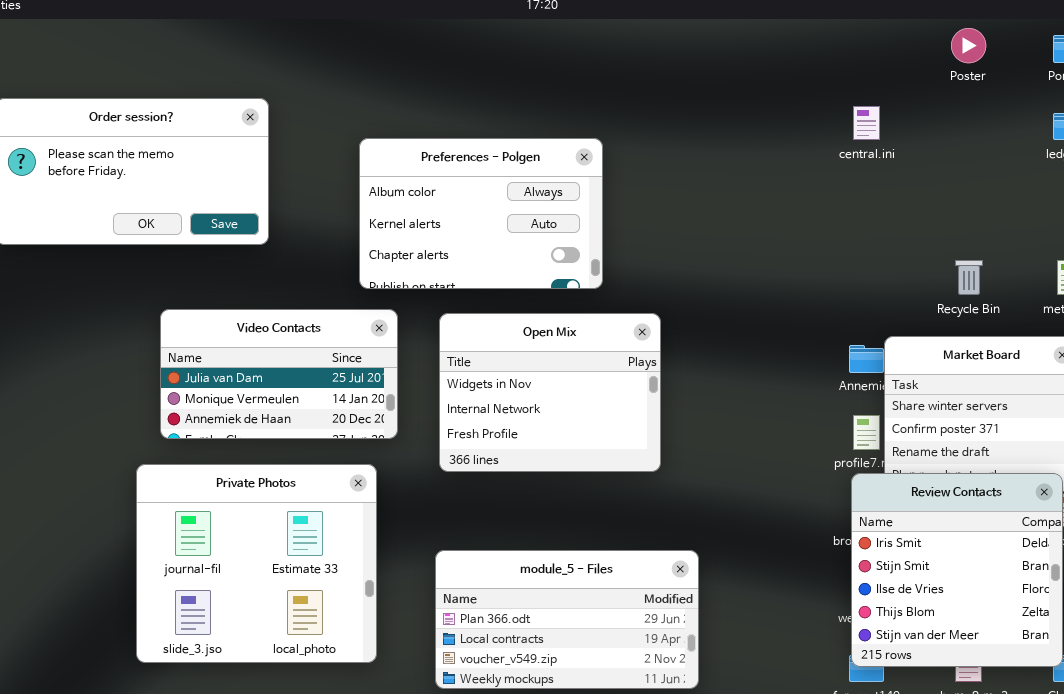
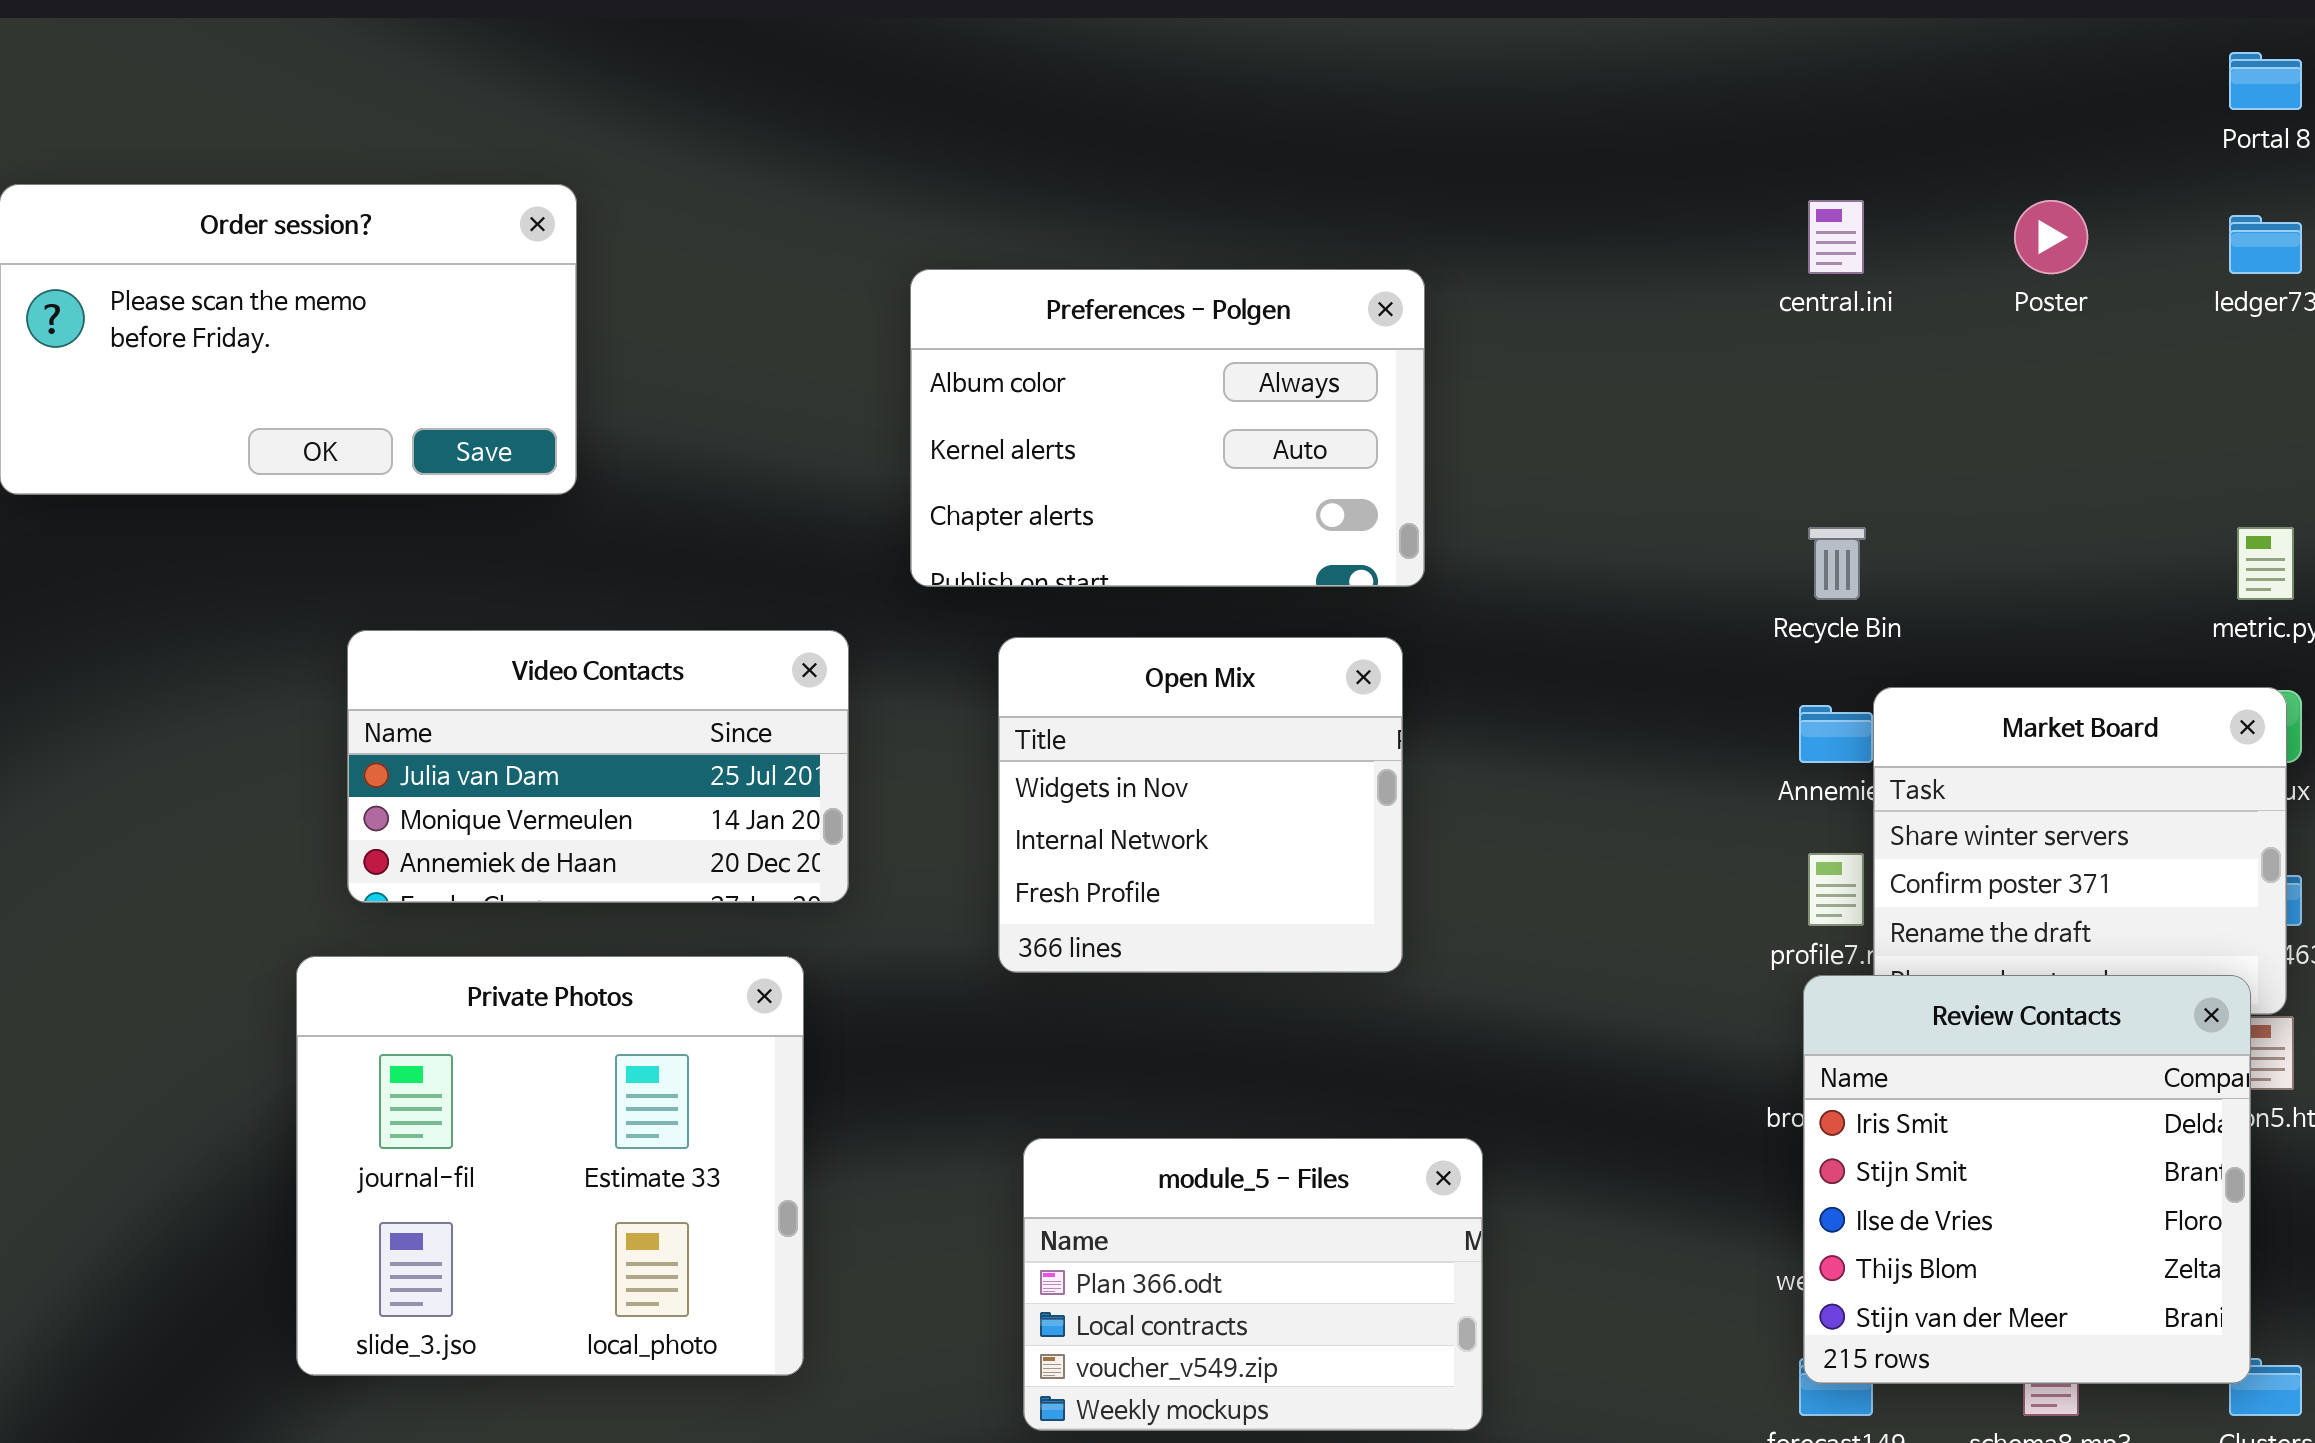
Poster: [951,28,986,63] -> [2014,200,2088,274], moved
Preferences - Polgen: [359,138,603,289] -> [910,269,1425,587], moved
Recycle Bin: [955,260,983,295] -> [1808,527,1866,600], moved
Open Mix: [439,313,661,472] -> [998,637,1403,973], resized
module_5 - Files: [435,550,699,689] -> [1023,1138,1483,1431], resized

